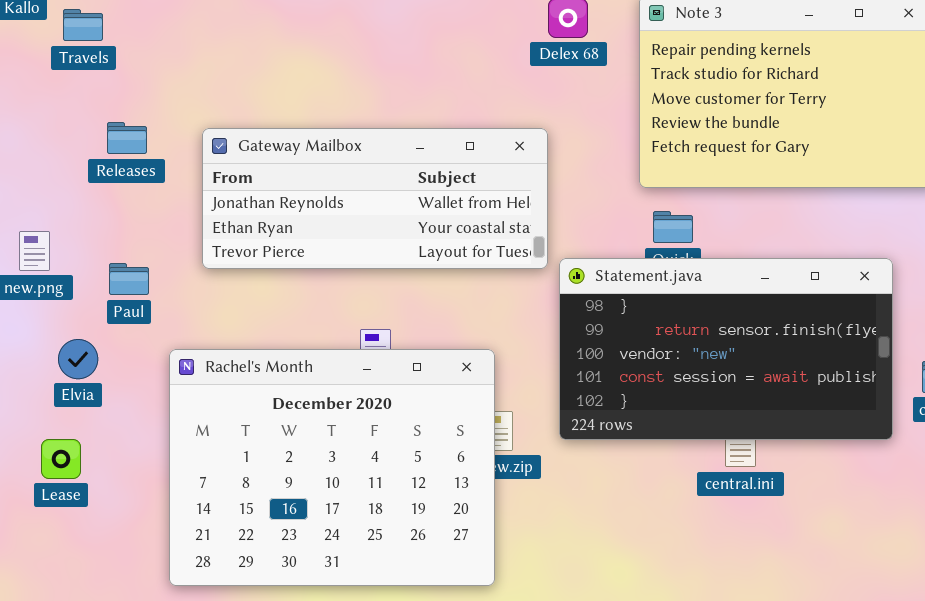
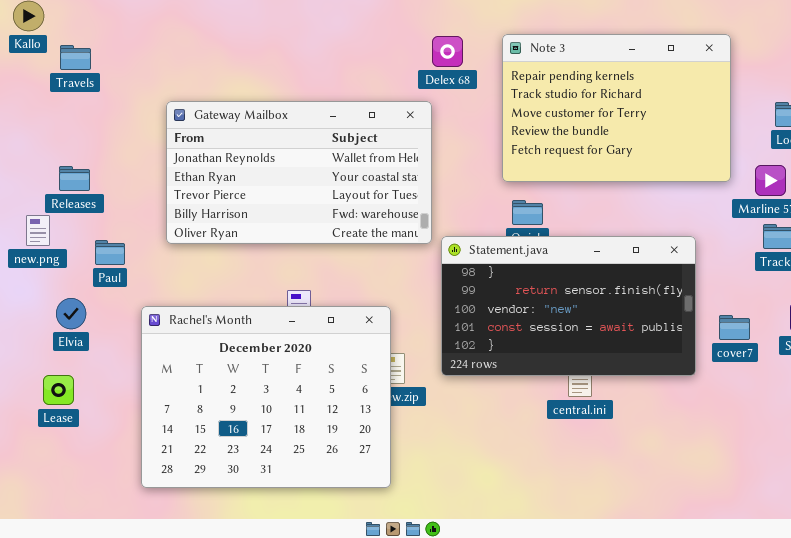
Releases: [107,122,147,154] -> [59,166,90,191], moved
Gateway Mailbox: [202,128,548,269] -> [166,101,432,244], resized

